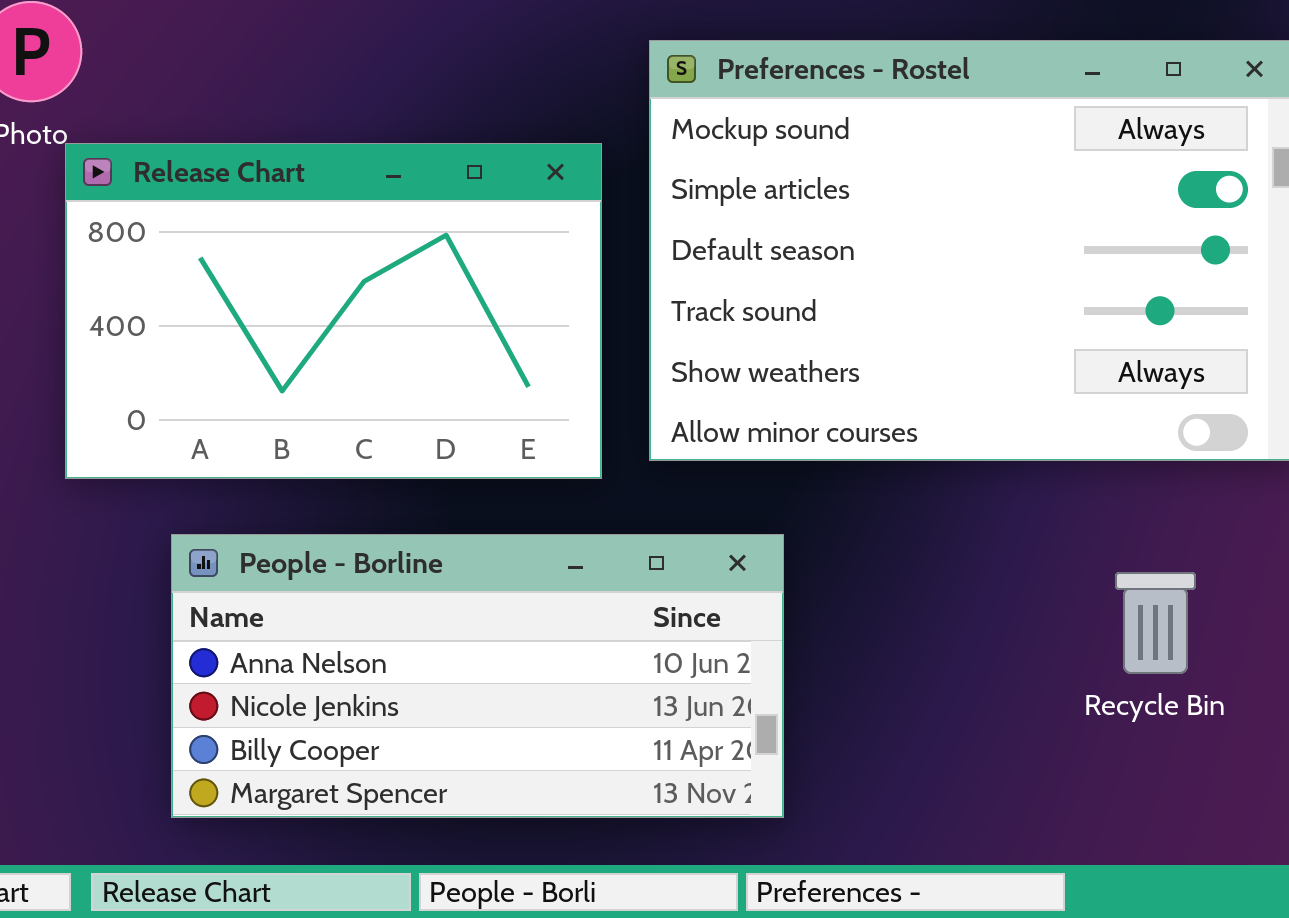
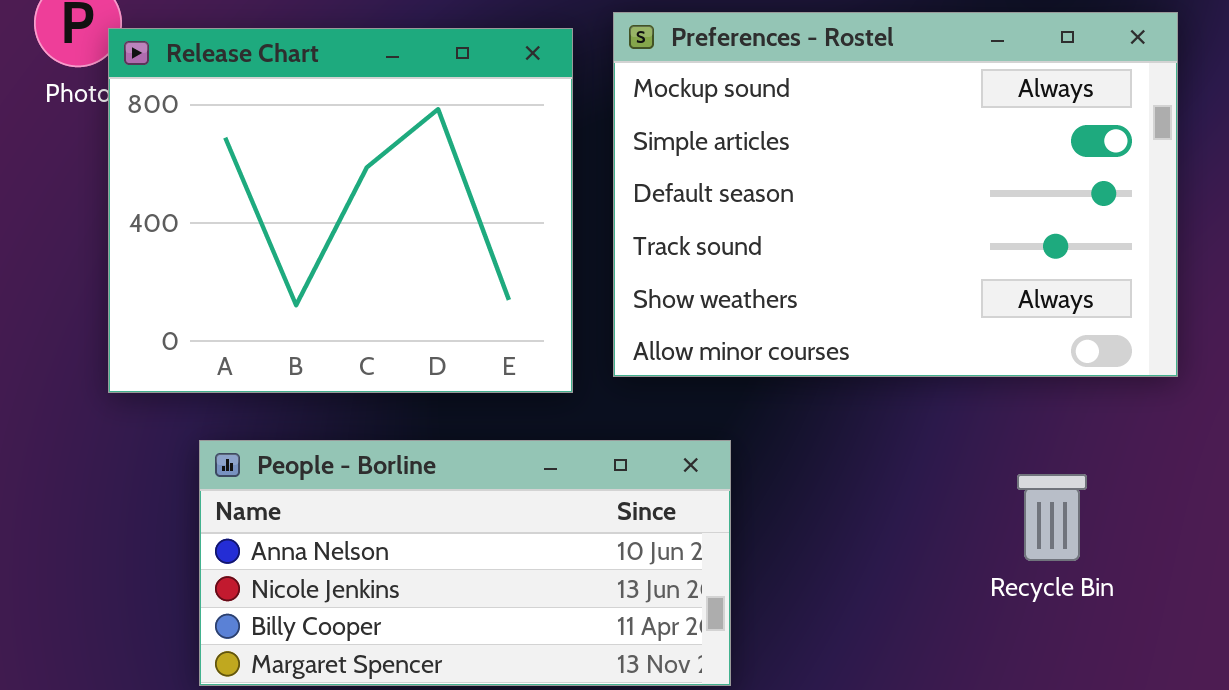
Release Chart: [65,143,602,479] -> [108,28,573,393], resized

